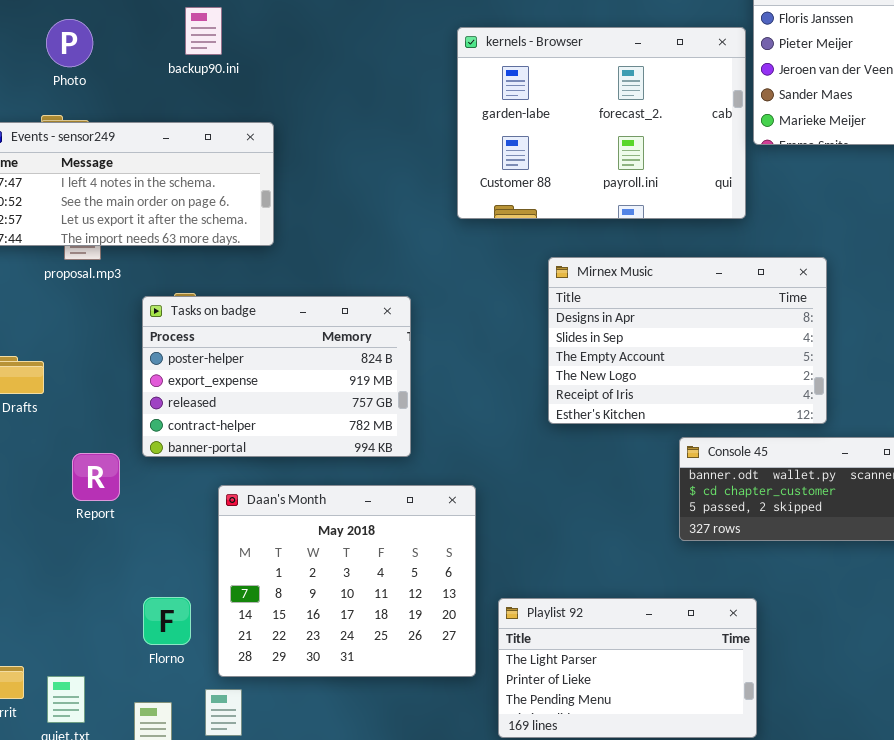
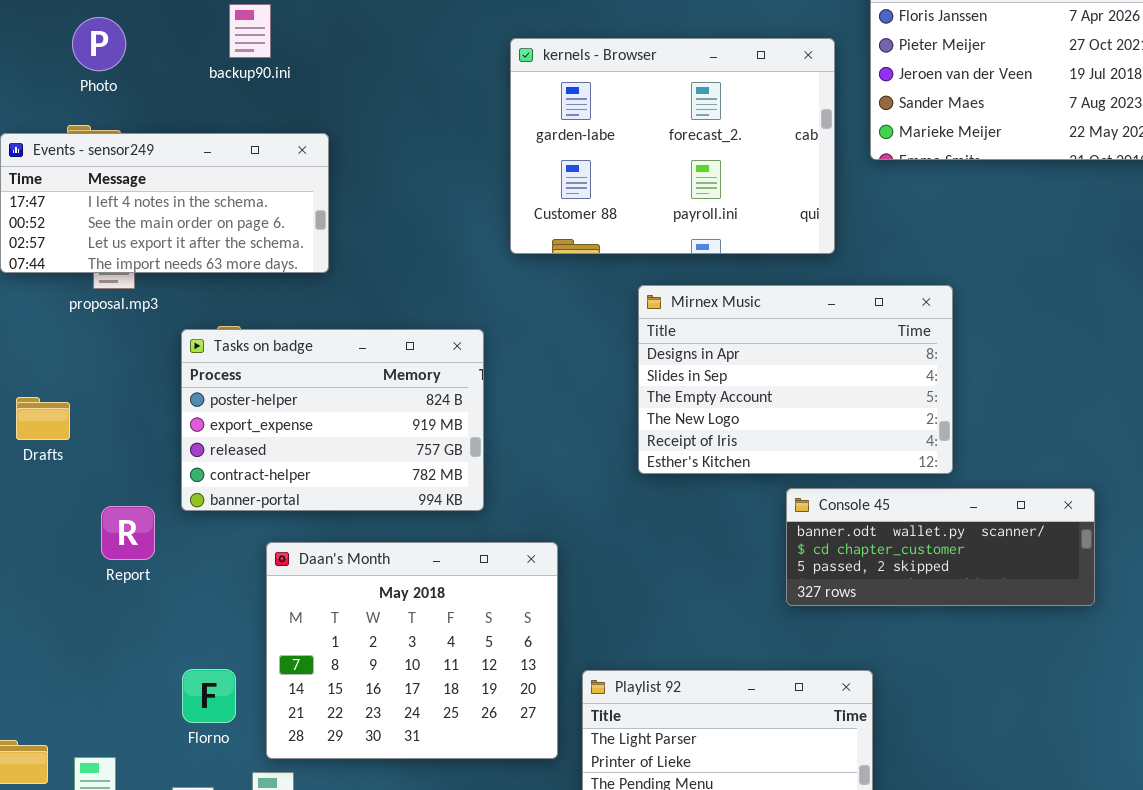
kernels - Browser: [457,27,746,219] -> [510,38,835,254], moved

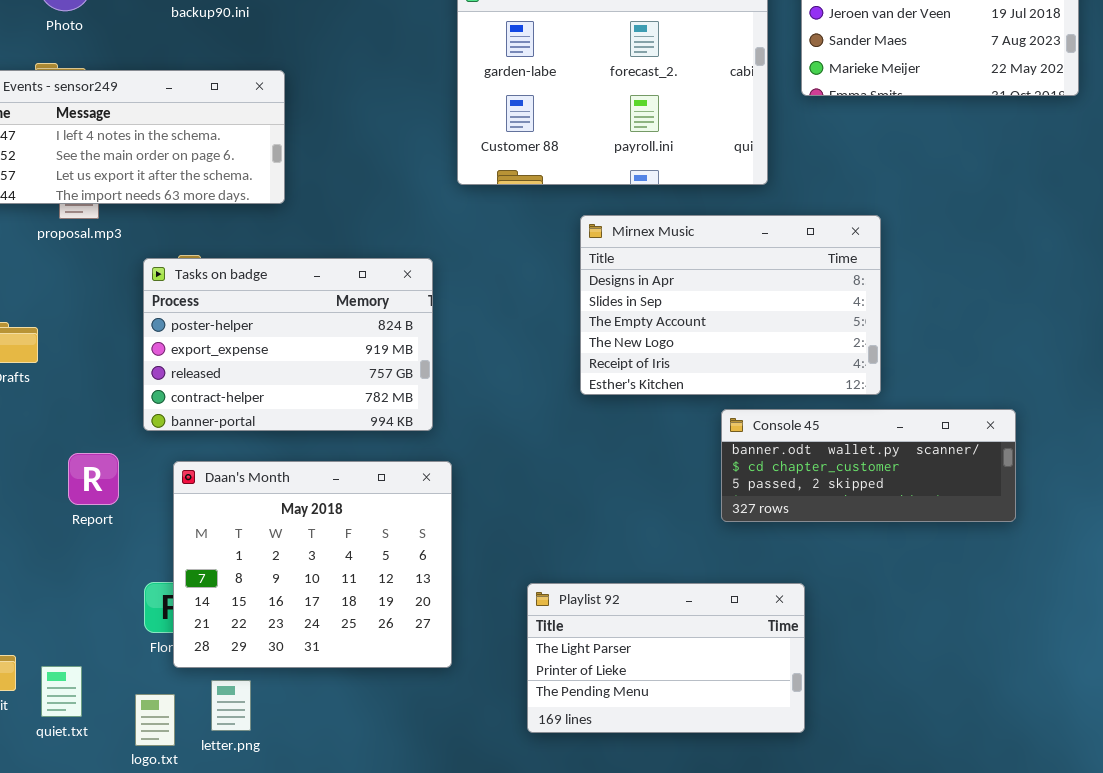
Report: [101,506,155,560] -> [68,453,119,505], moved
Daan's Month: [266,542,558,759] -> [173,461,452,668], moved

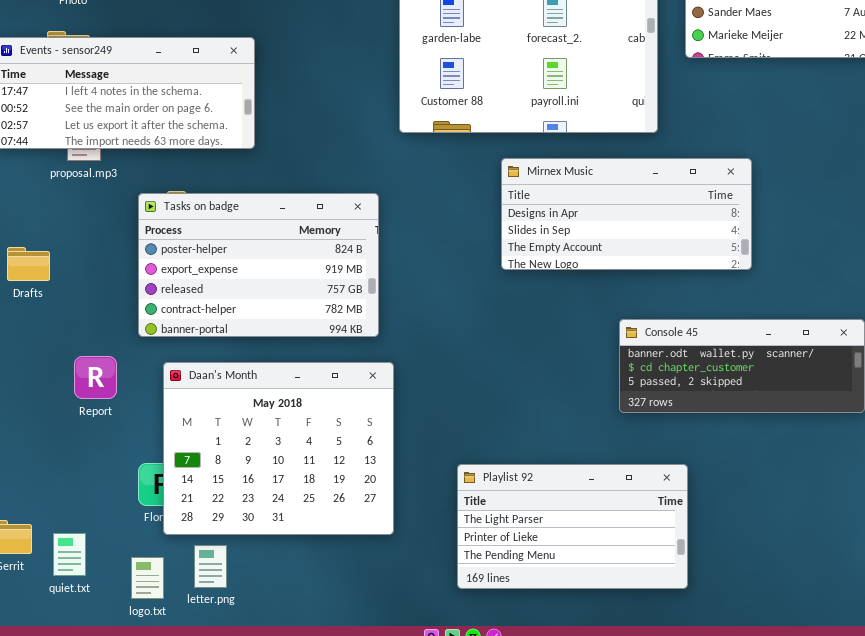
Mirnex Music: [580,215,881,395] -> [501,158,752,270], resized

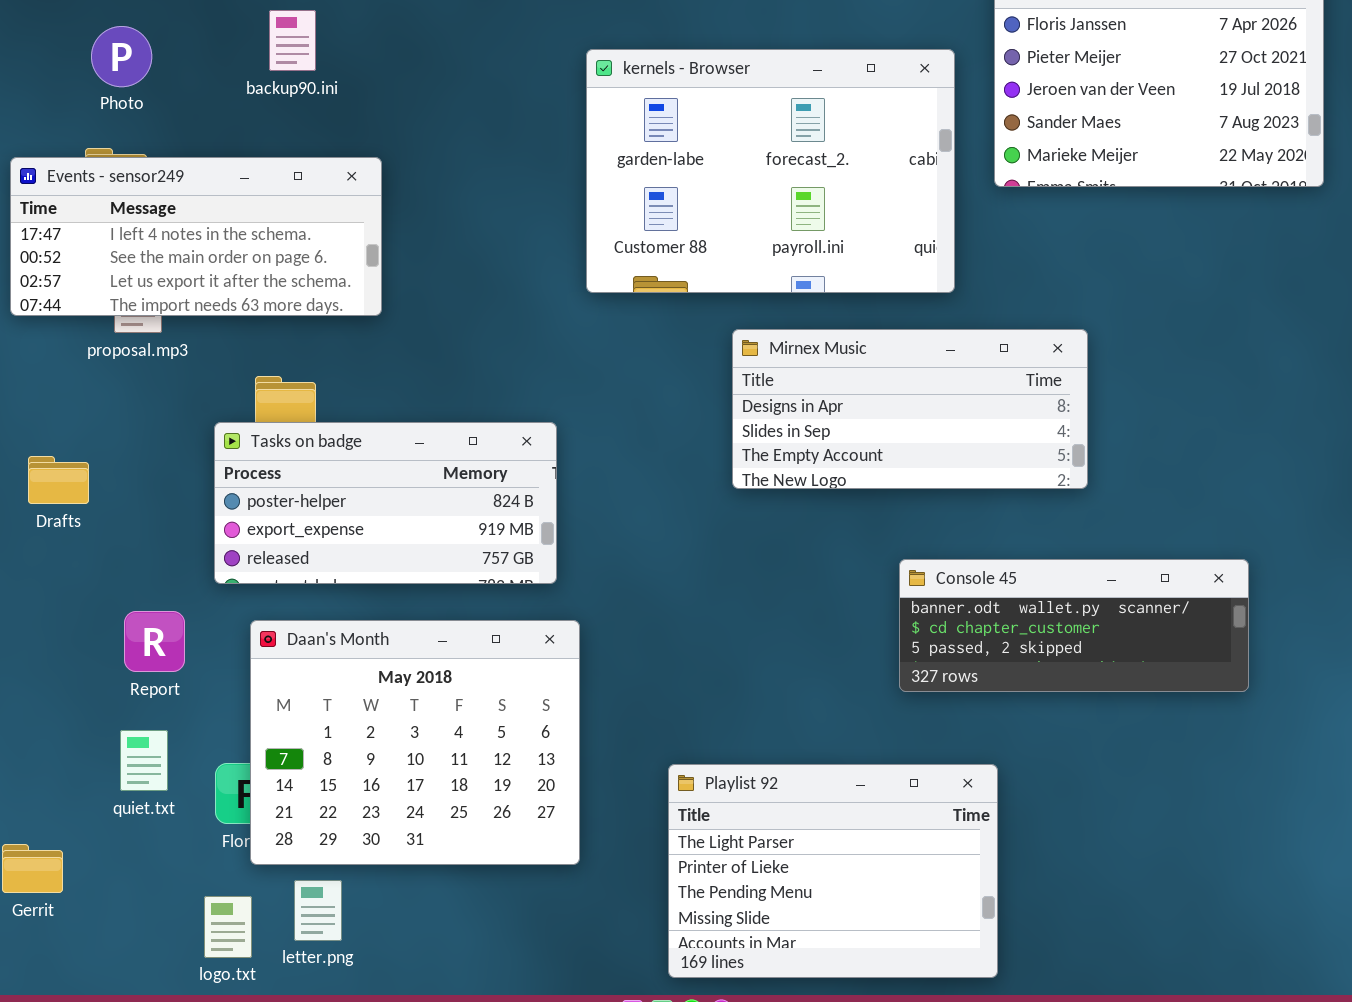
Tasks on badge: [138,193,379,337] -> [214,422,557,584], resized
Playlist 92: [457,464,688,589] -> [668,764,998,978], resized
quiet.txt: [53,533,86,576] -> [120,730,168,791], moved

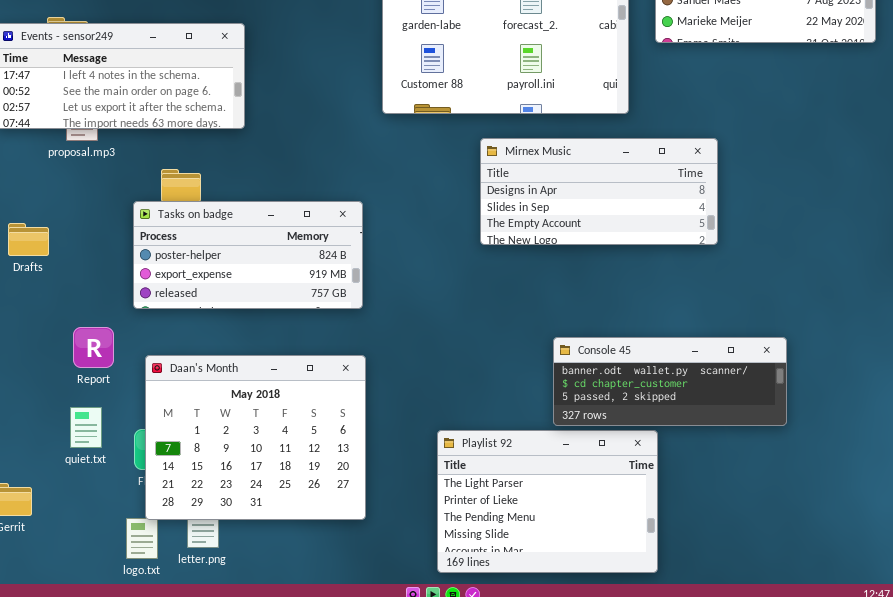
Console 45: [899,559,1249,692] -> [553,337,787,426], moved
Daan's Month: [250,620,580,865] -> [145,355,366,520], moved

